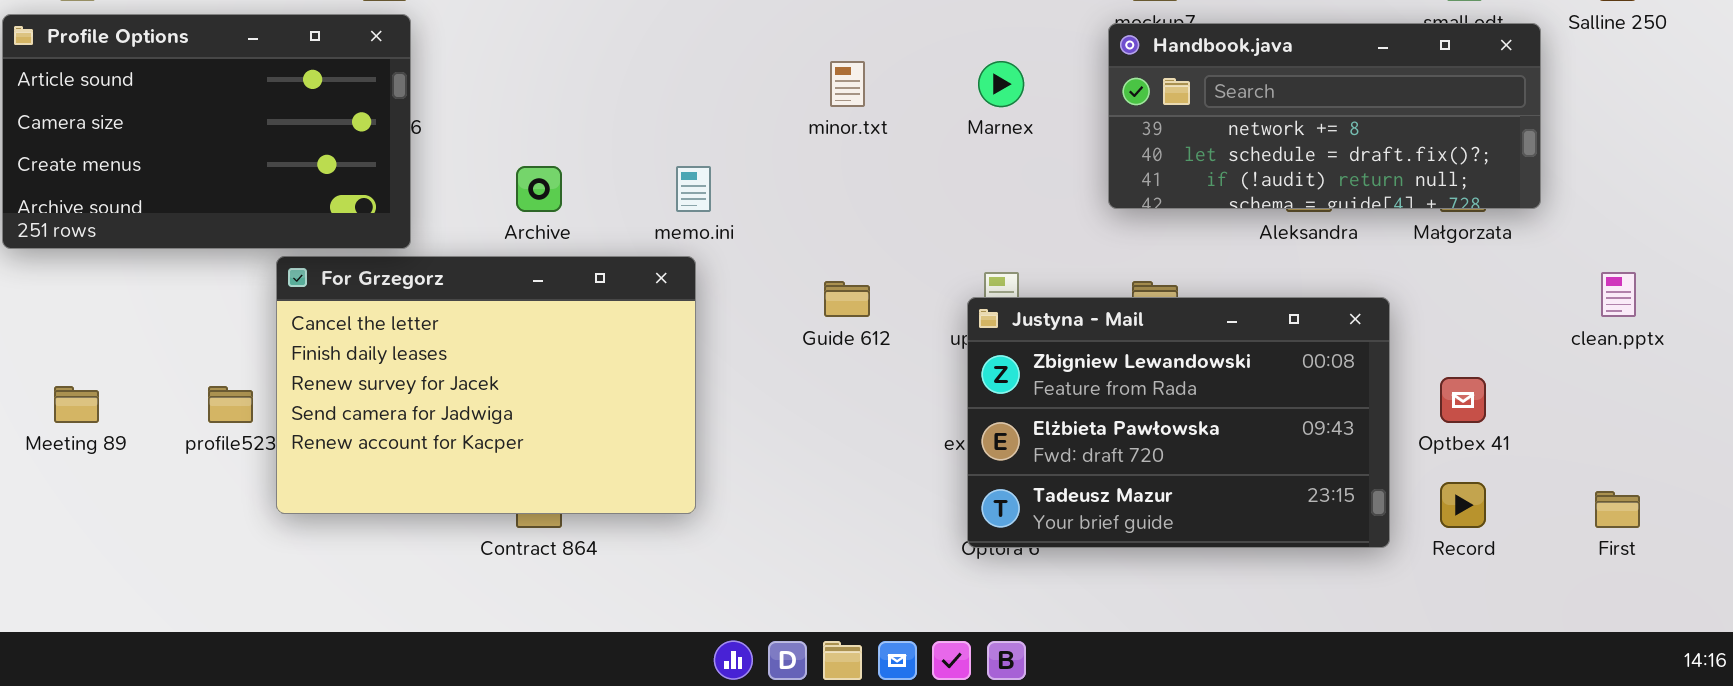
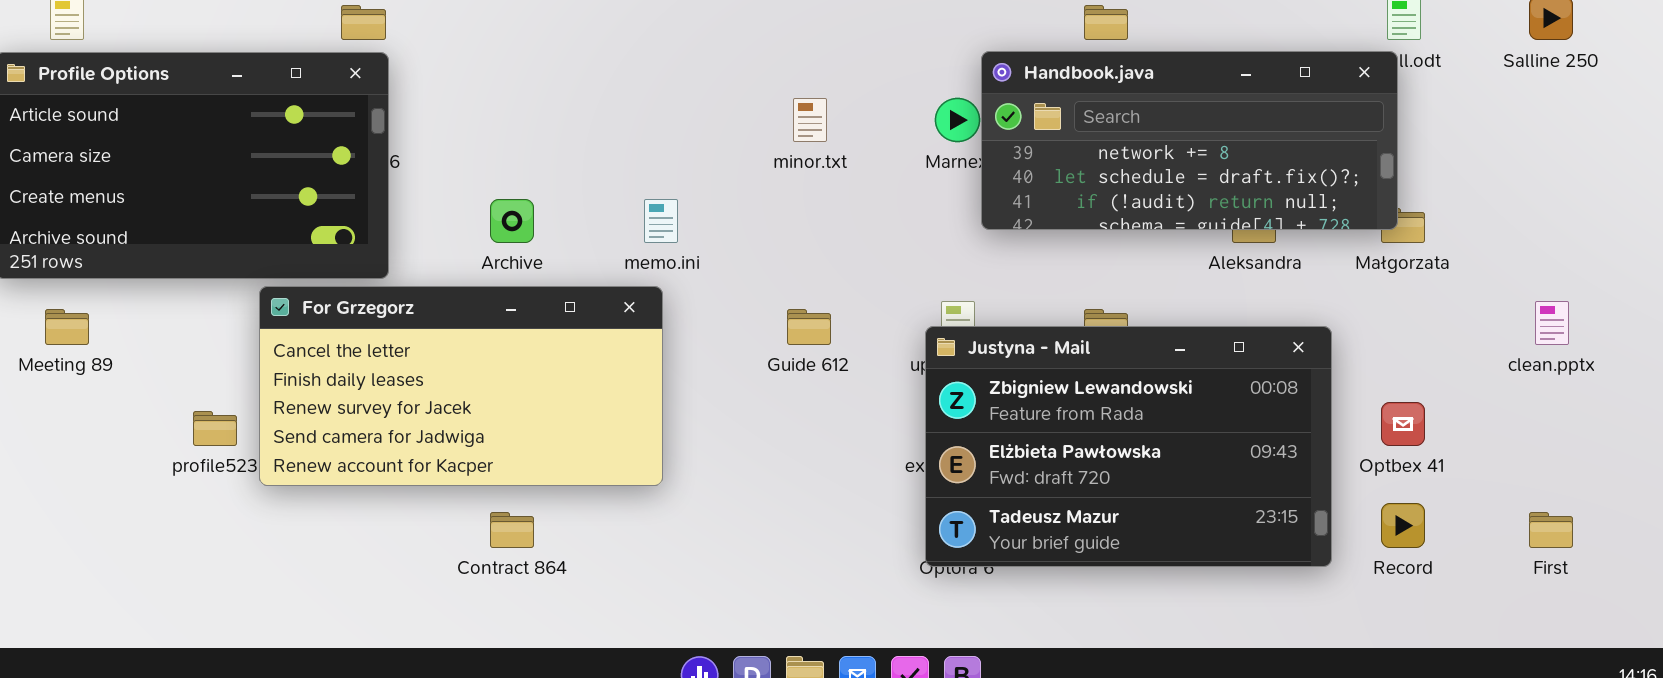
Handbook.java: [1108,23,1541,209] -> [981,51,1398,230], moved
For Grzegorz: [276,256,696,514] -> [259,286,663,486], resized
Meeting 89: [54,386,99,423] -> [45,309,89,345], moved

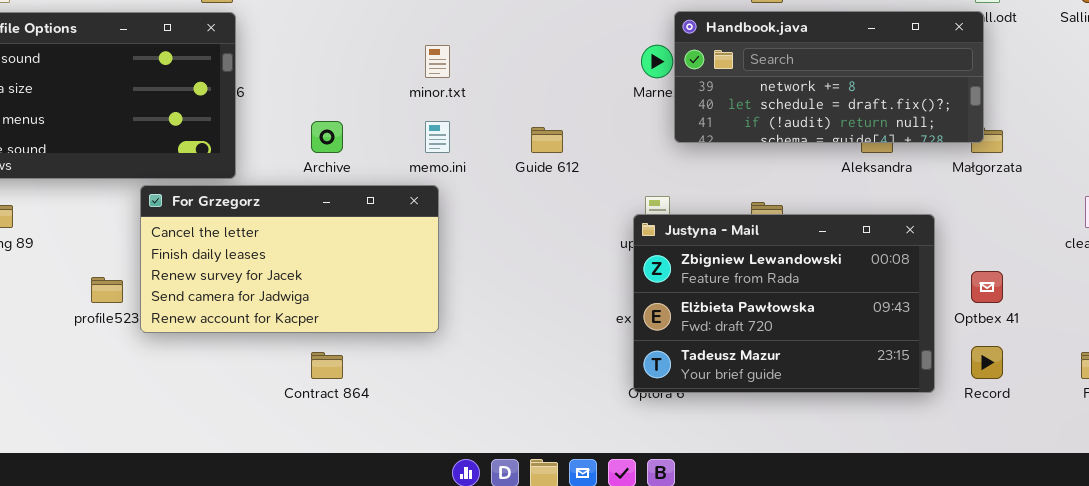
minor.txt: [793,98,827,142] -> [425,45,450,78], moved
Guide 612: [787,309,831,345] -> [531,127,563,153], moved

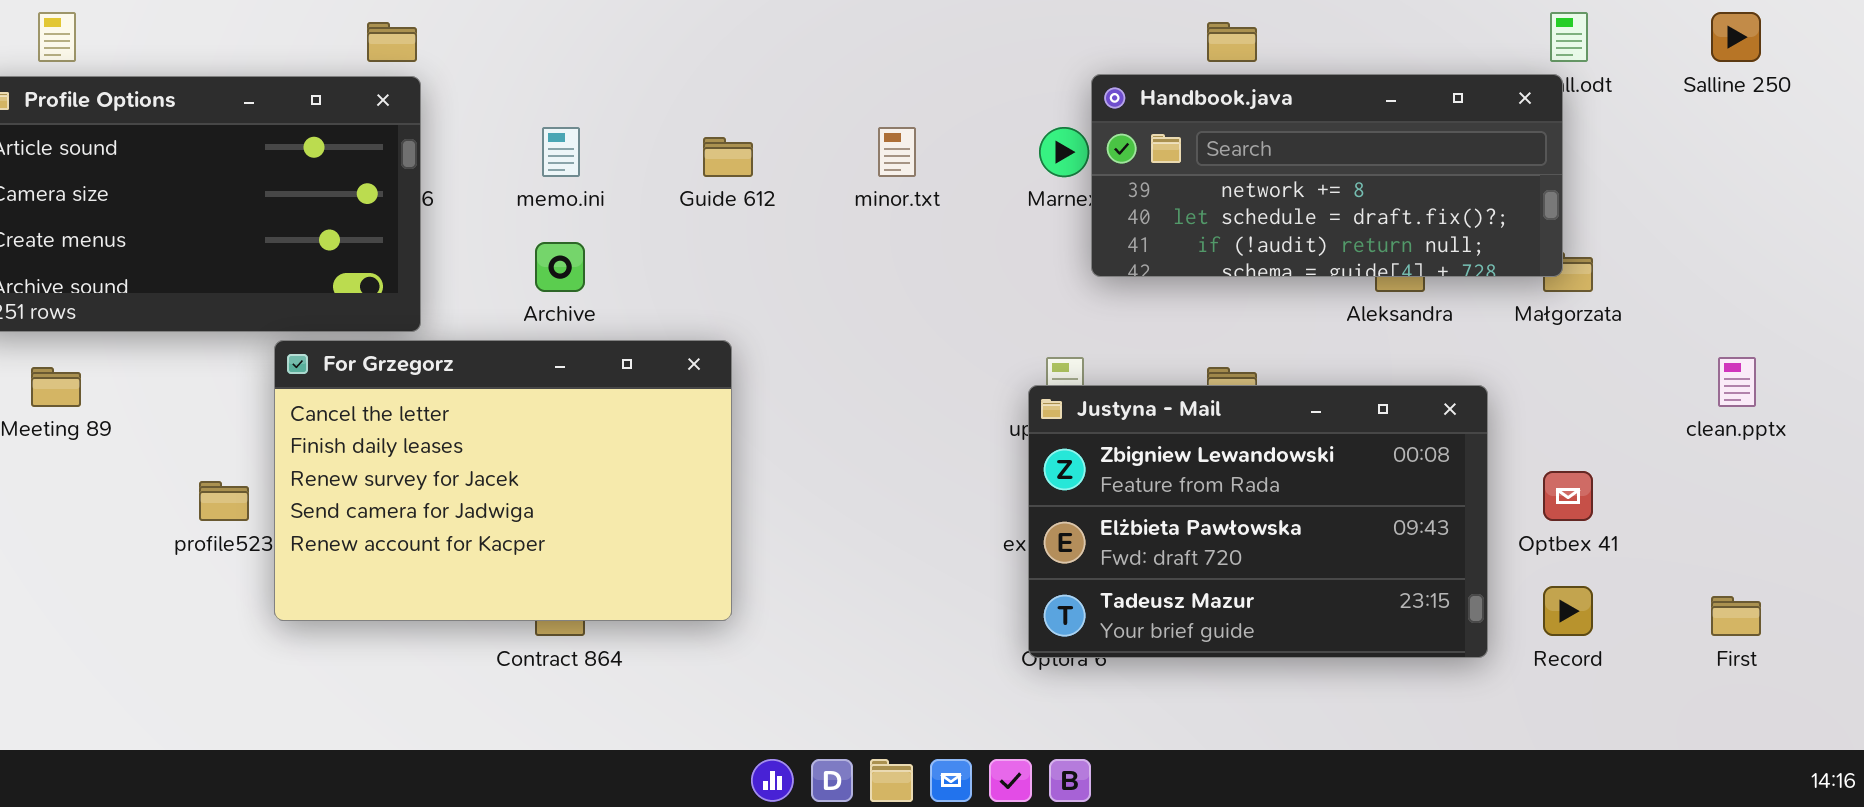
minor.txt: [425,45,450,78] -> [878,127,916,177], moved
memo.ini: [425,121,450,153] -> [542,127,580,177], moved
Guide 612: [531,127,563,153] -> [703,137,753,177], moved
For Grzegorz: [140,185,439,333] -> [274,340,732,621], resized

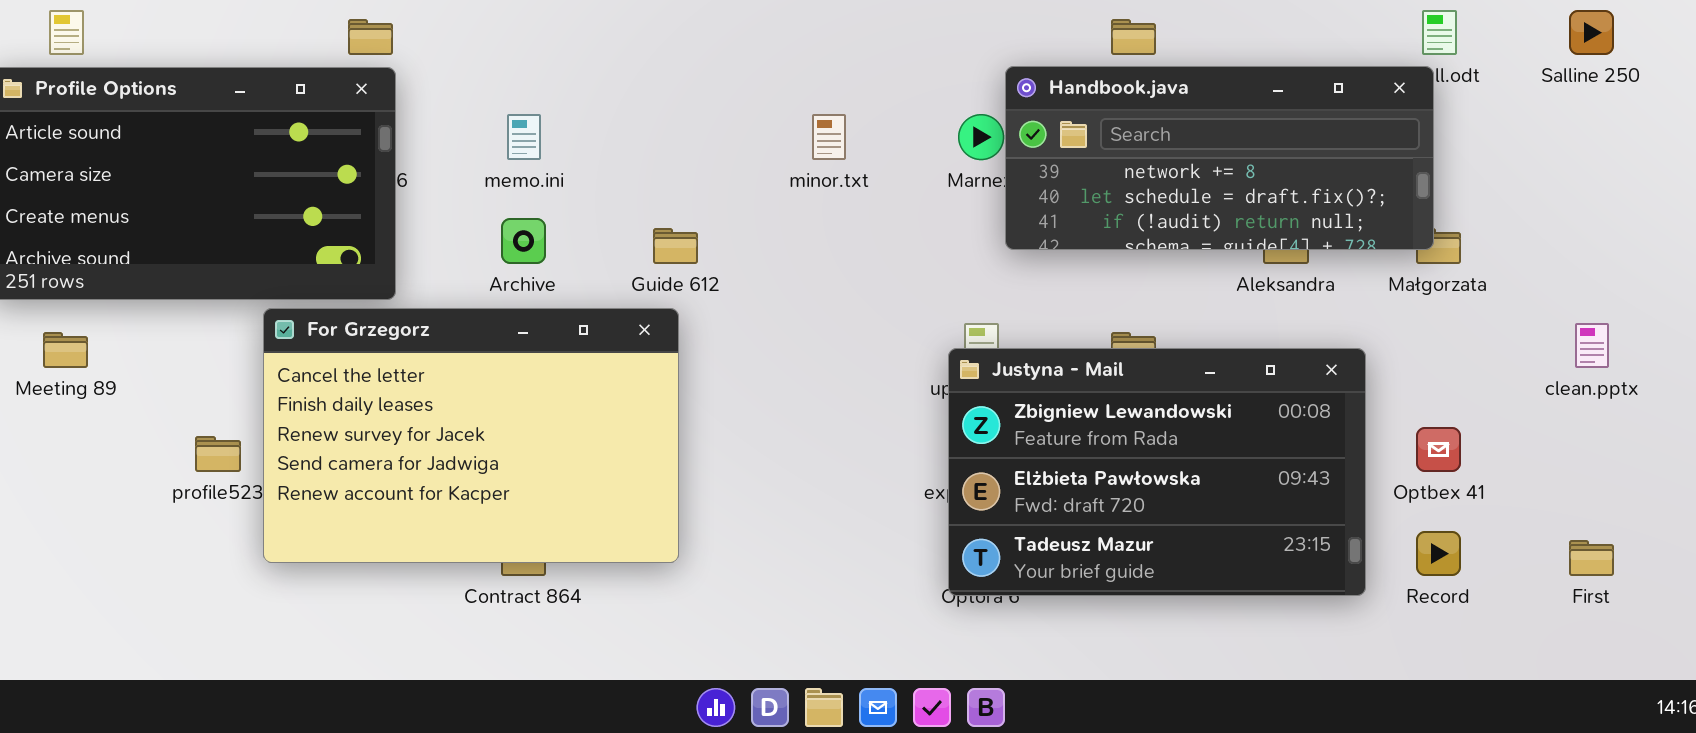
Guide 612: [703,137,753,177] -> [653,228,698,264], moved

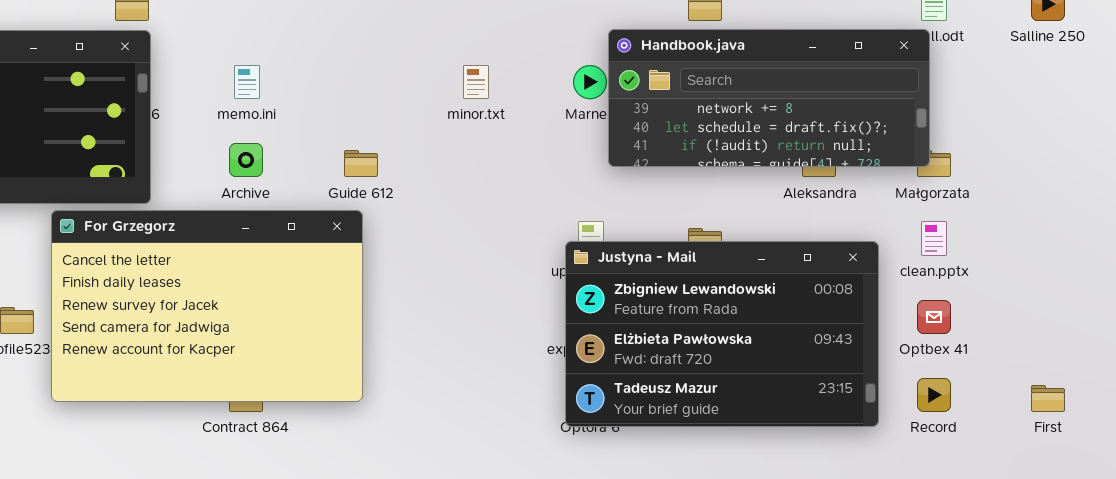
clean.pptx: [1575,323,1609,368] -> [921,221,947,256], moved

